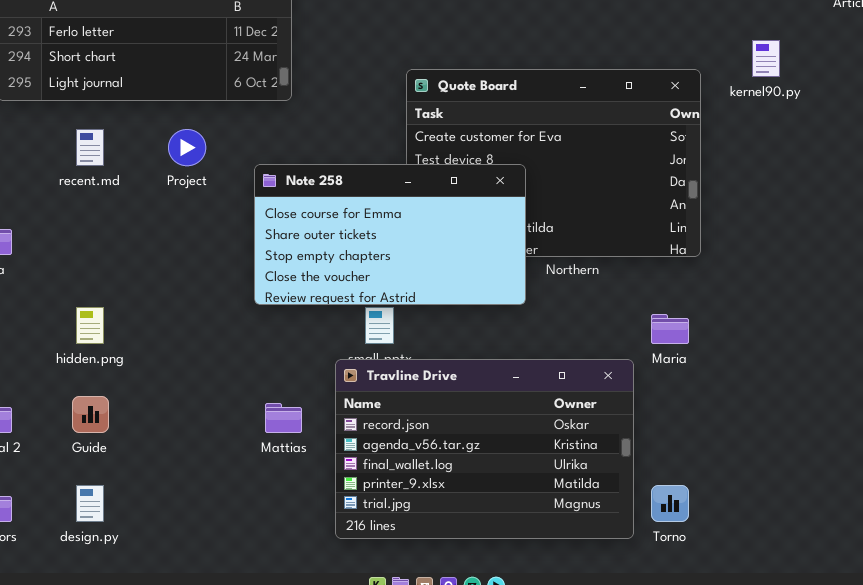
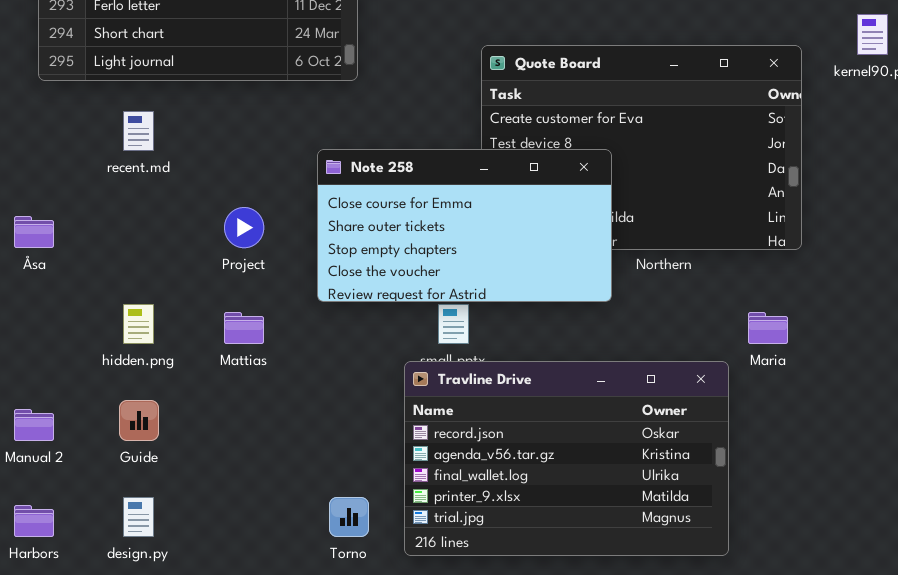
Project: [168,129,206,166] -> [224,207,264,248], moved
Mattias: [265,403,302,433] -> [224,312,264,344], moved
Torno: [651,485,689,522] -> [329,497,369,537], moved

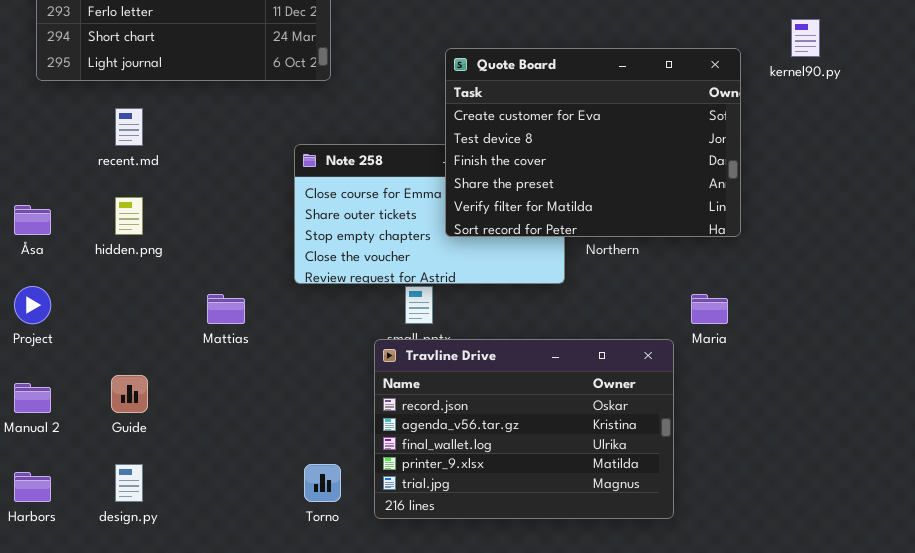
Quote Board: [481,45,802,250] -> [445,48,741,237], raised
Project: [224,207,264,248] -> [14,286,51,324], moved
hidden.png: [123,304,154,344] -> [115,197,143,235], moved

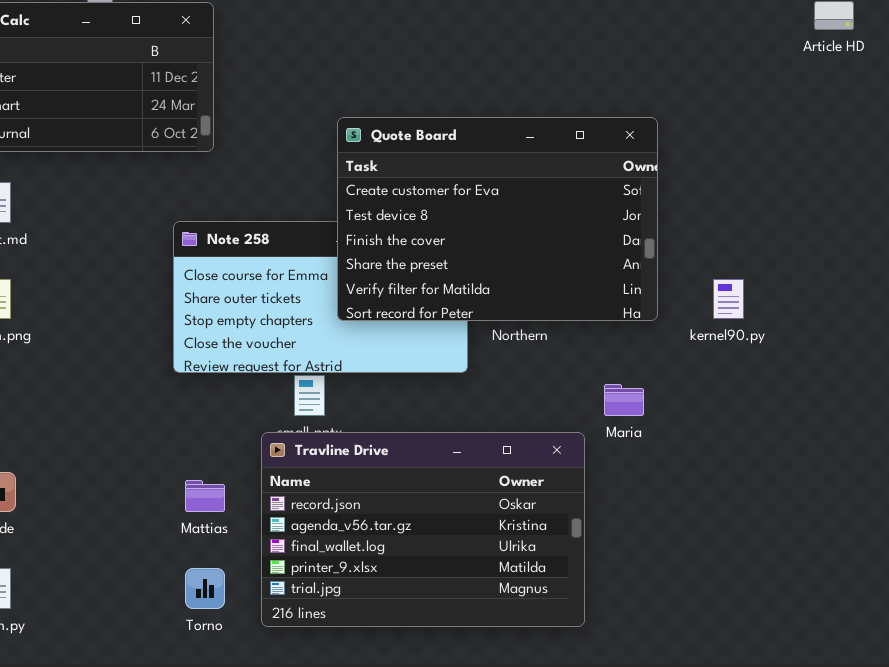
kernel90.py: [791,19,820,57] -> [713,279,744,319], moved
Mattias: [207,294,245,324] -> [185,480,225,512], moved

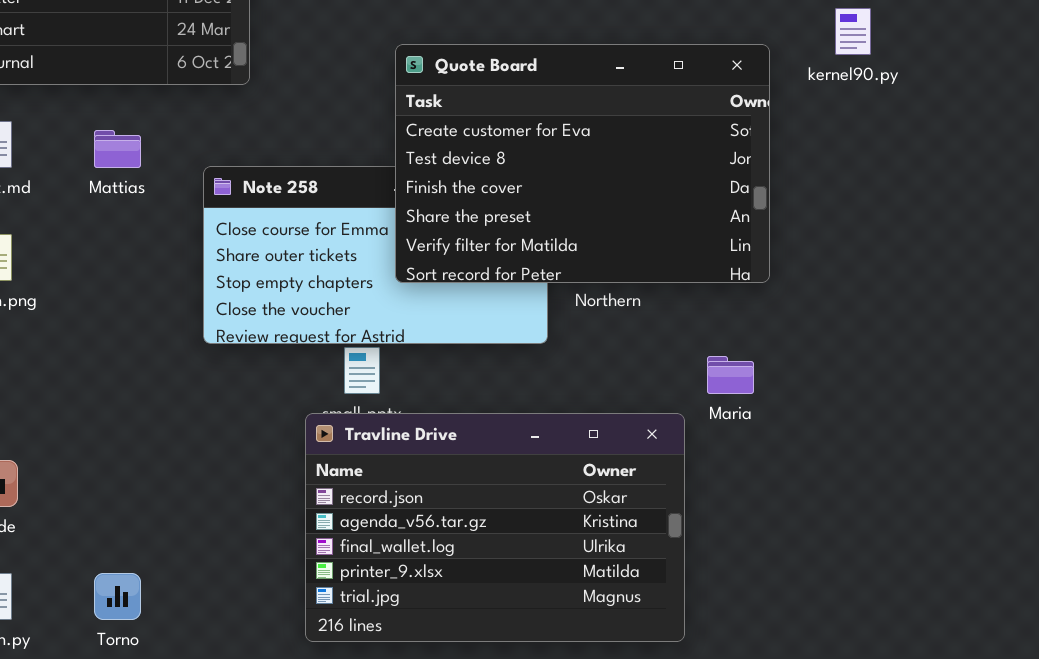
kernel90.py: [713,279,744,319] -> [835,8,871,55], moved
Mattias: [185,480,225,512] -> [94,130,141,168], moved
Torno: [185,568,225,609] -> [94,573,141,620], moved

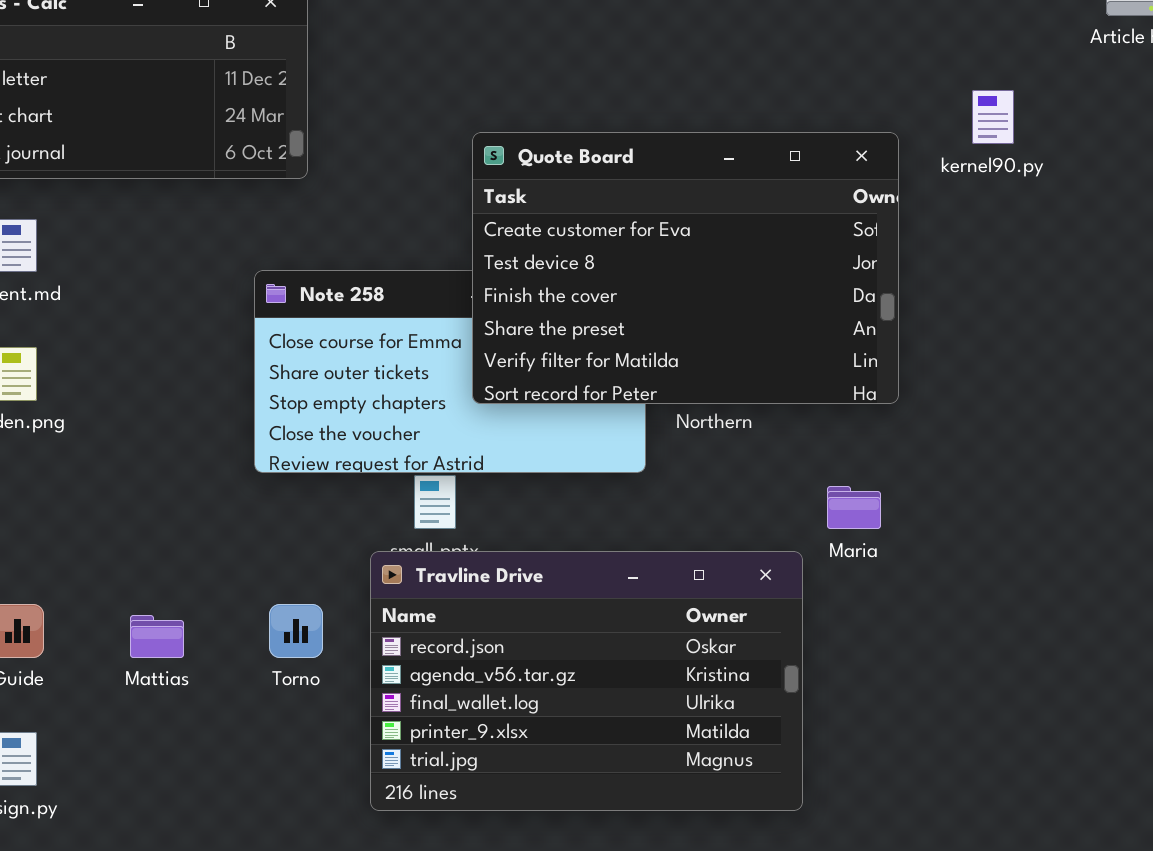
Mattias: [94,130,141,168] -> [130,615,184,658], moved
Torno: [94,573,141,620] -> [269,604,323,658], moved

